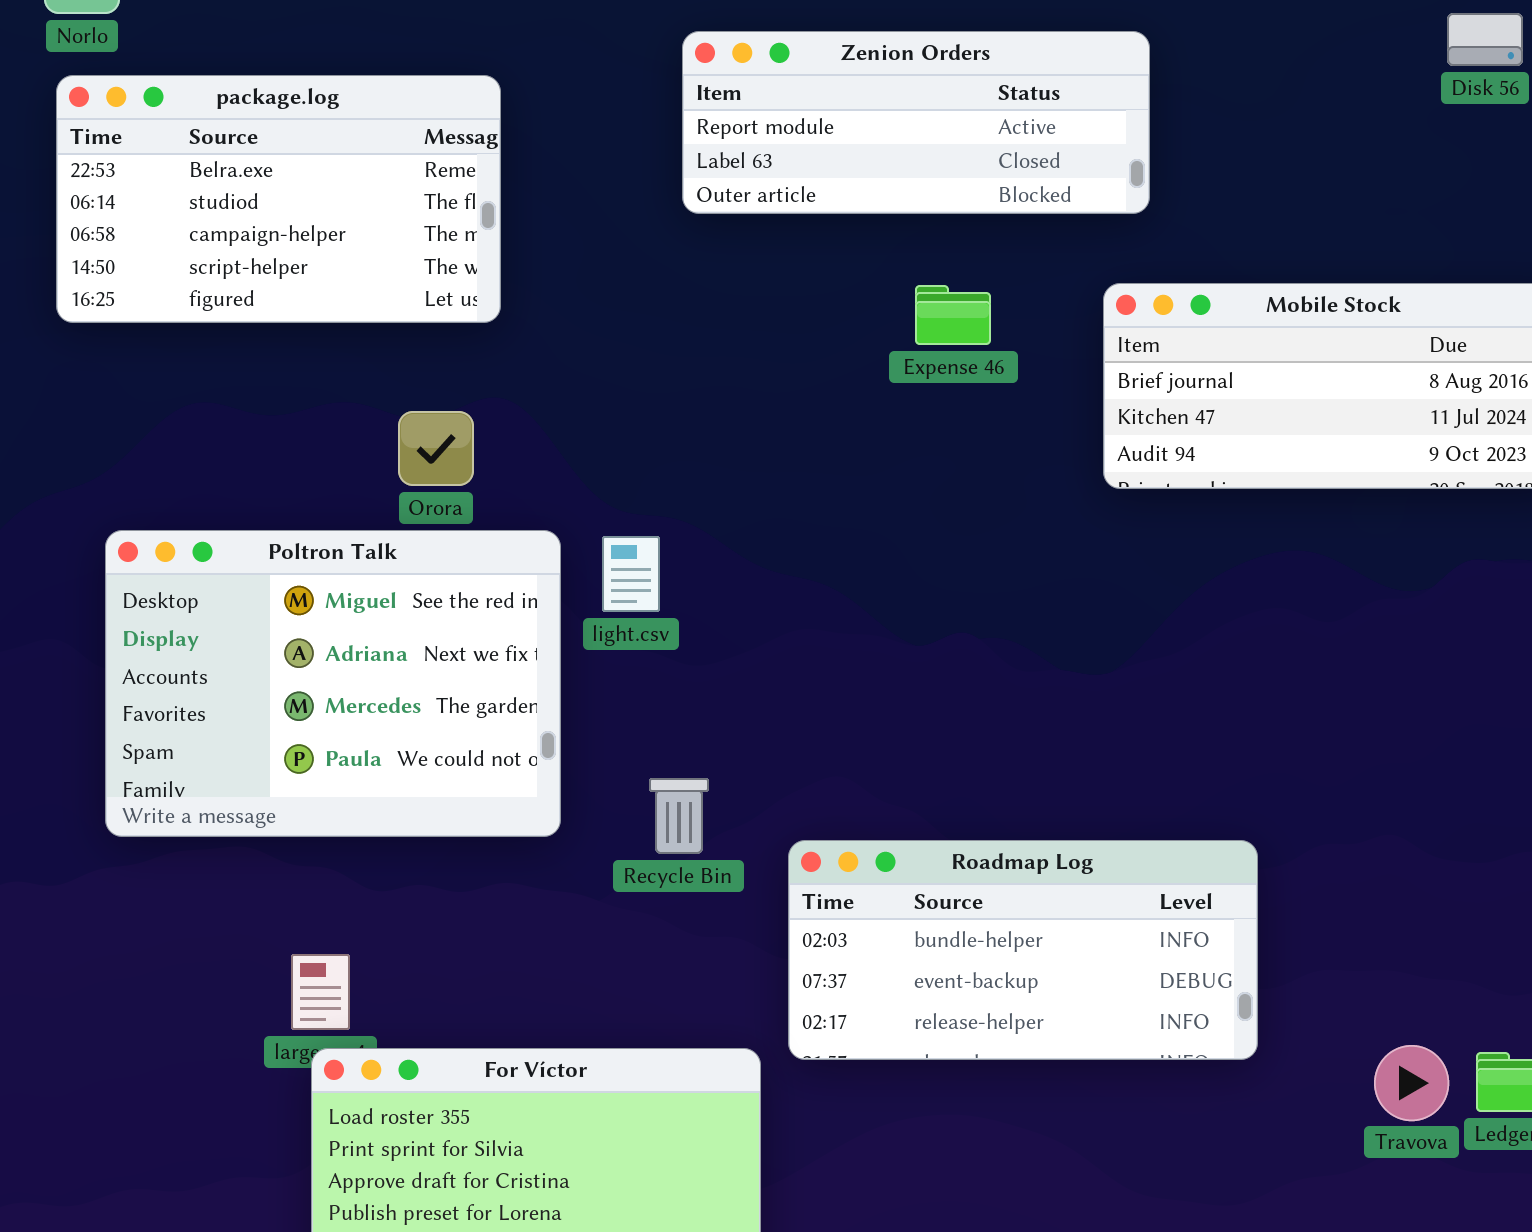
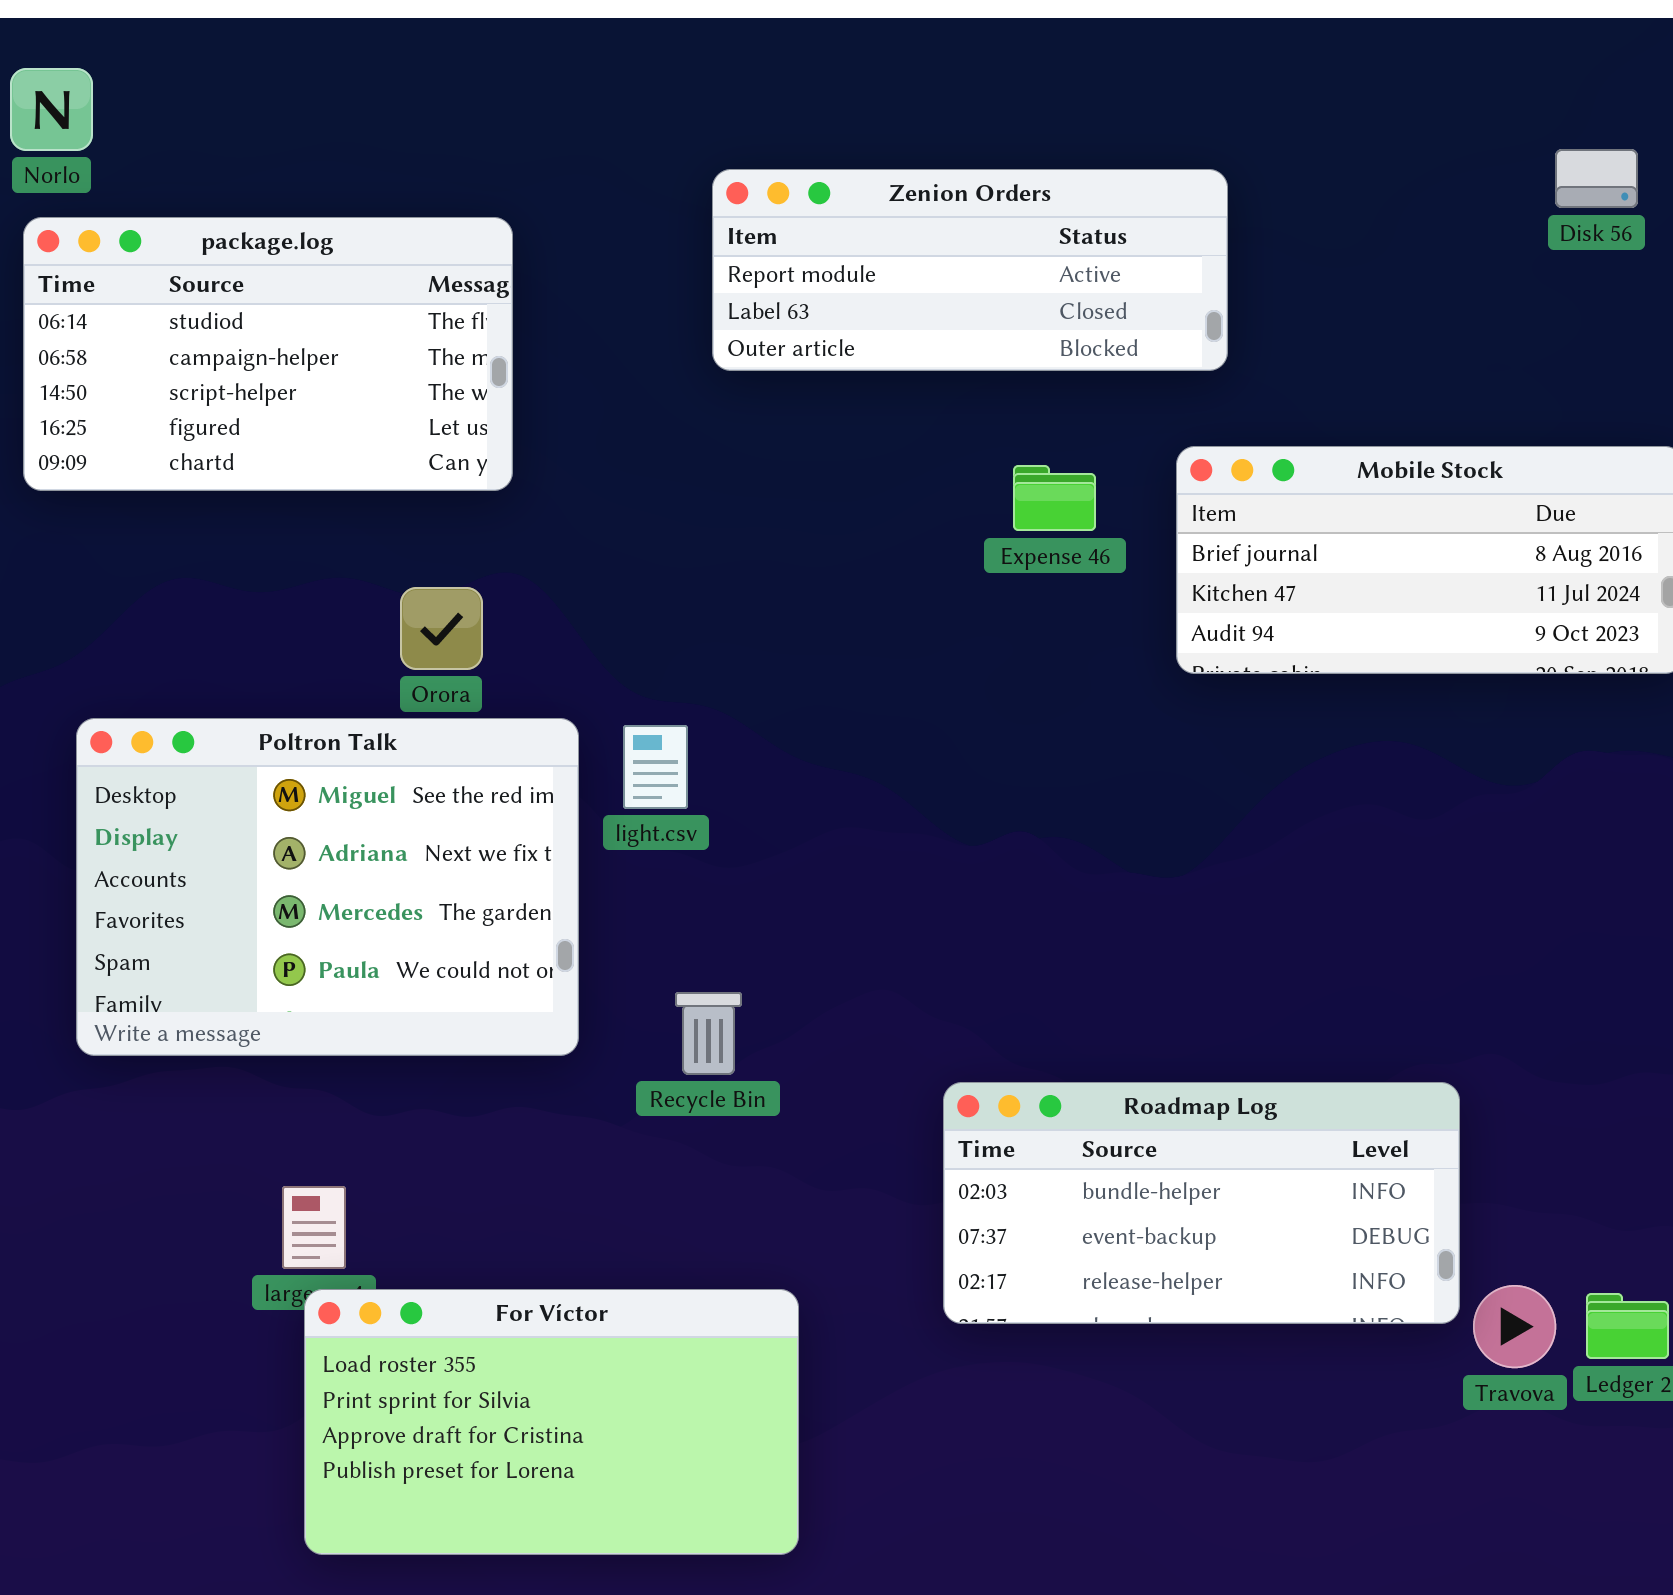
package.log: [56,75,501,323] -> [23,217,513,491], scrolled down 1 row
Expense 46: [915,285,991,345] -> [1013,465,1096,531], moved
Roadmap Log: [788,840,1258,1060] -> [943,1082,1460,1324], moved

